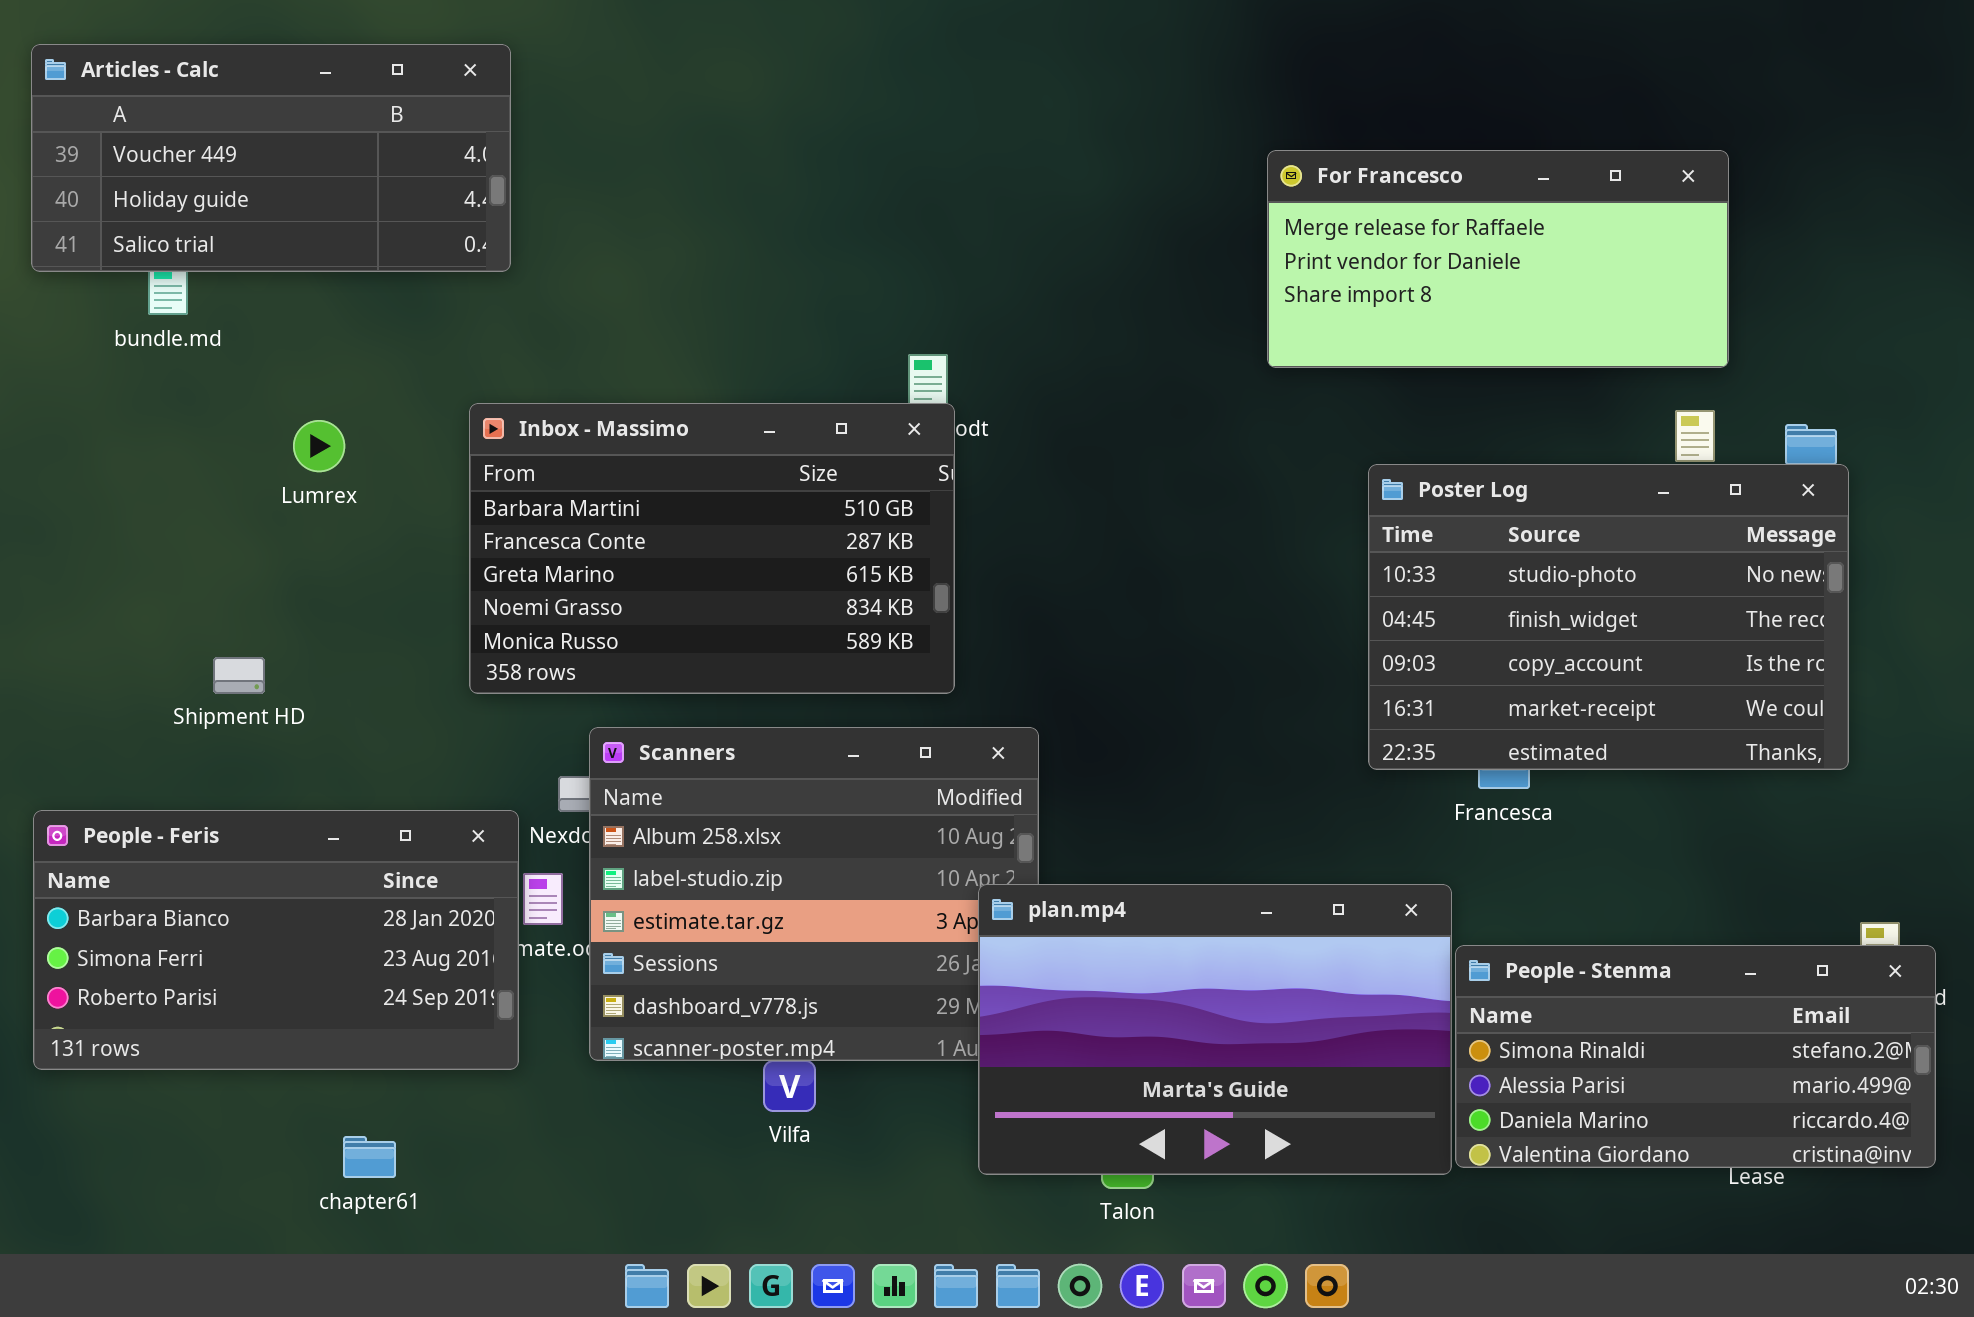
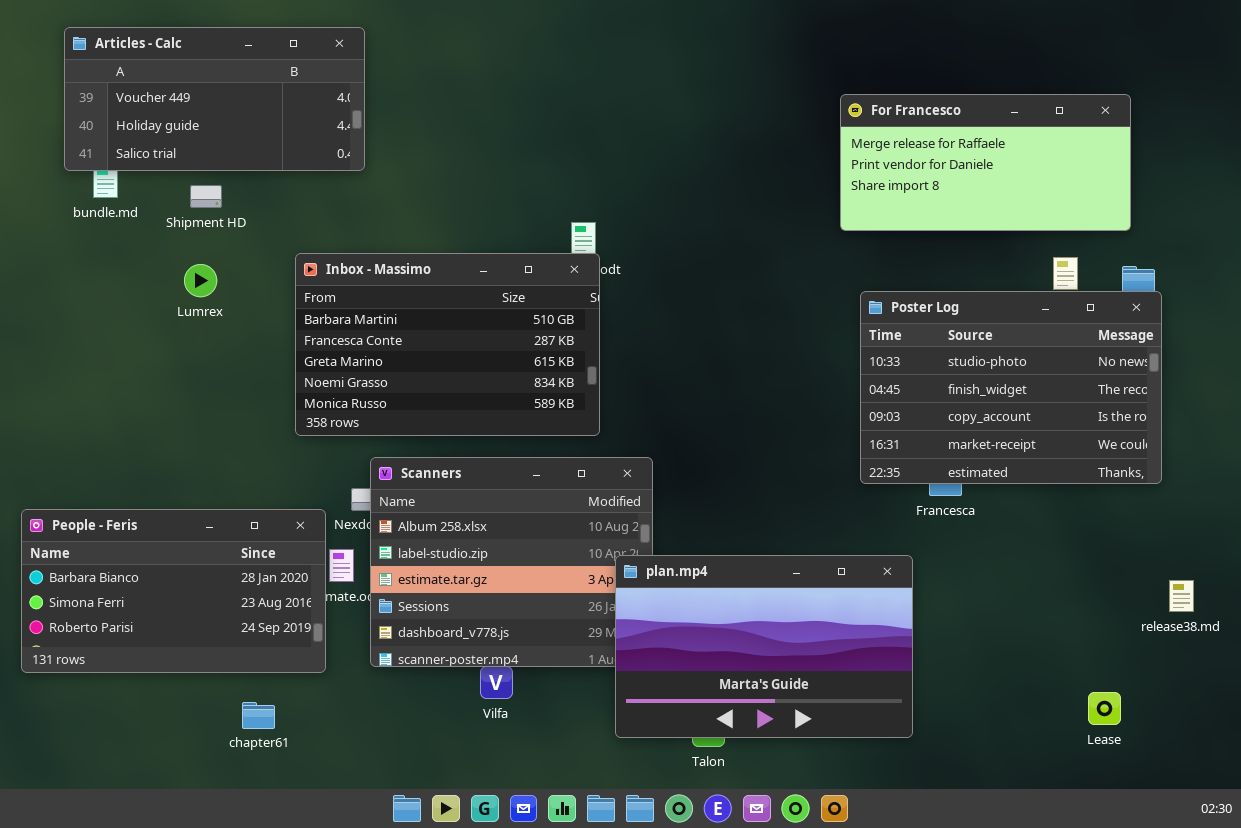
Articles - Calc: [31,44,511,272] -> [64,27,365,171], moved
For Francesco: [1267,150,1729,368] -> [840,94,1131,231], moved
Shipment HD: [213,657,265,694] -> [190,185,222,208], moved
People - Stenma: [1455,945,1936,1168] -> none, closed
chapter61: [343,1136,396,1178] -> [242,702,275,729], moved

